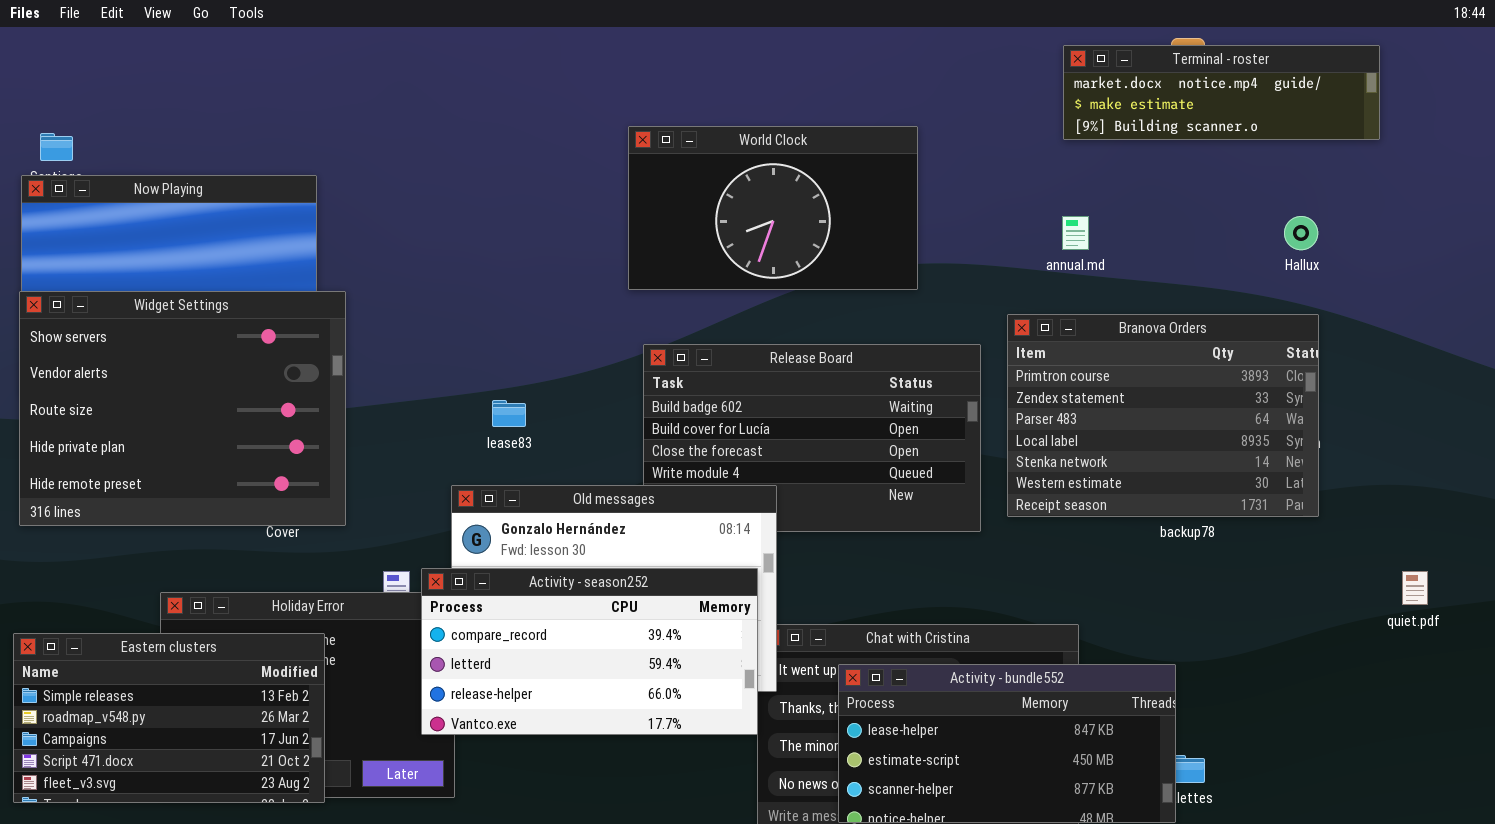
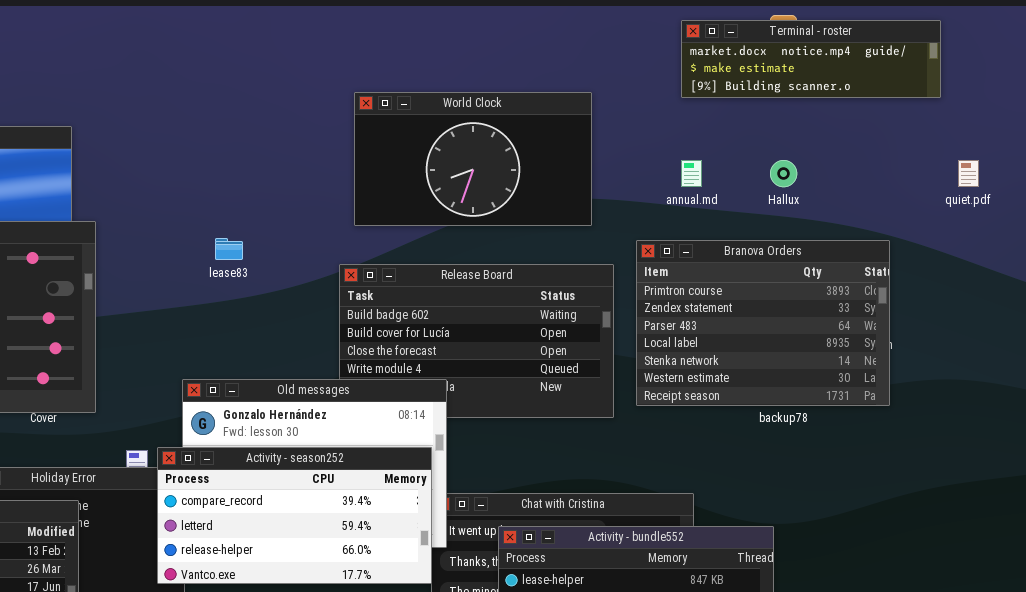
World Clock: [628,126,918,290] -> [354,92,592,226], moved
Hallux: [1284,216,1318,250] -> [770,160,797,187], moved
lease83: [492,400,526,427] -> [215,238,243,260], moved
quiet.pdf: [1402,571,1428,605] -> [958,160,979,187], moved

